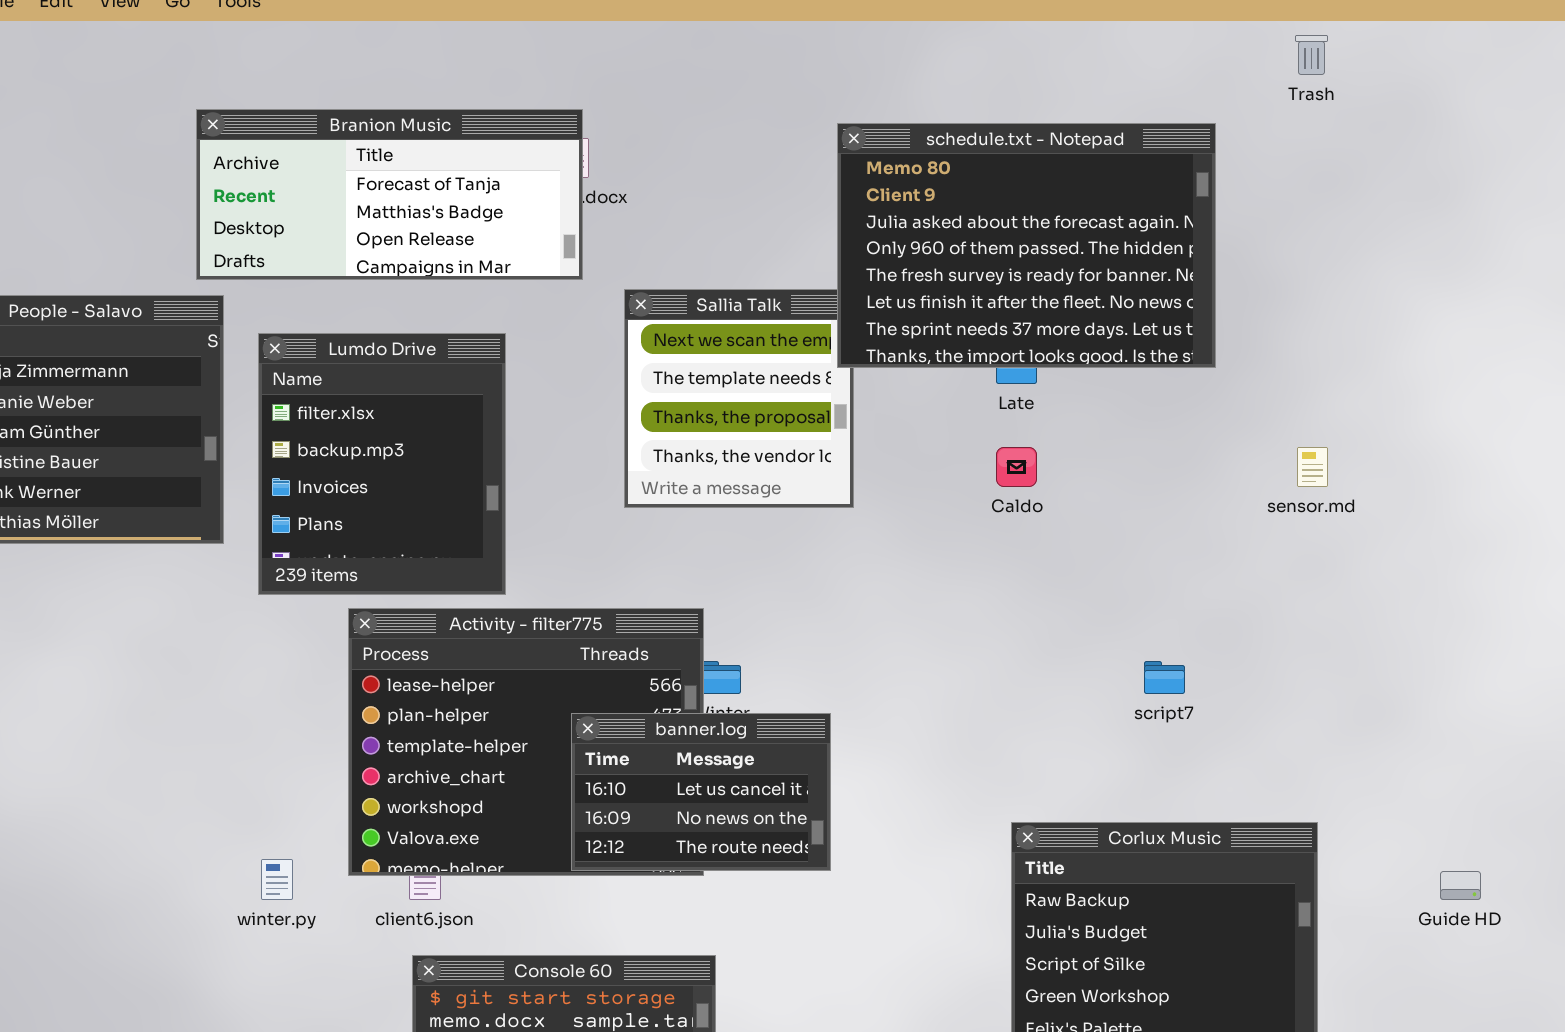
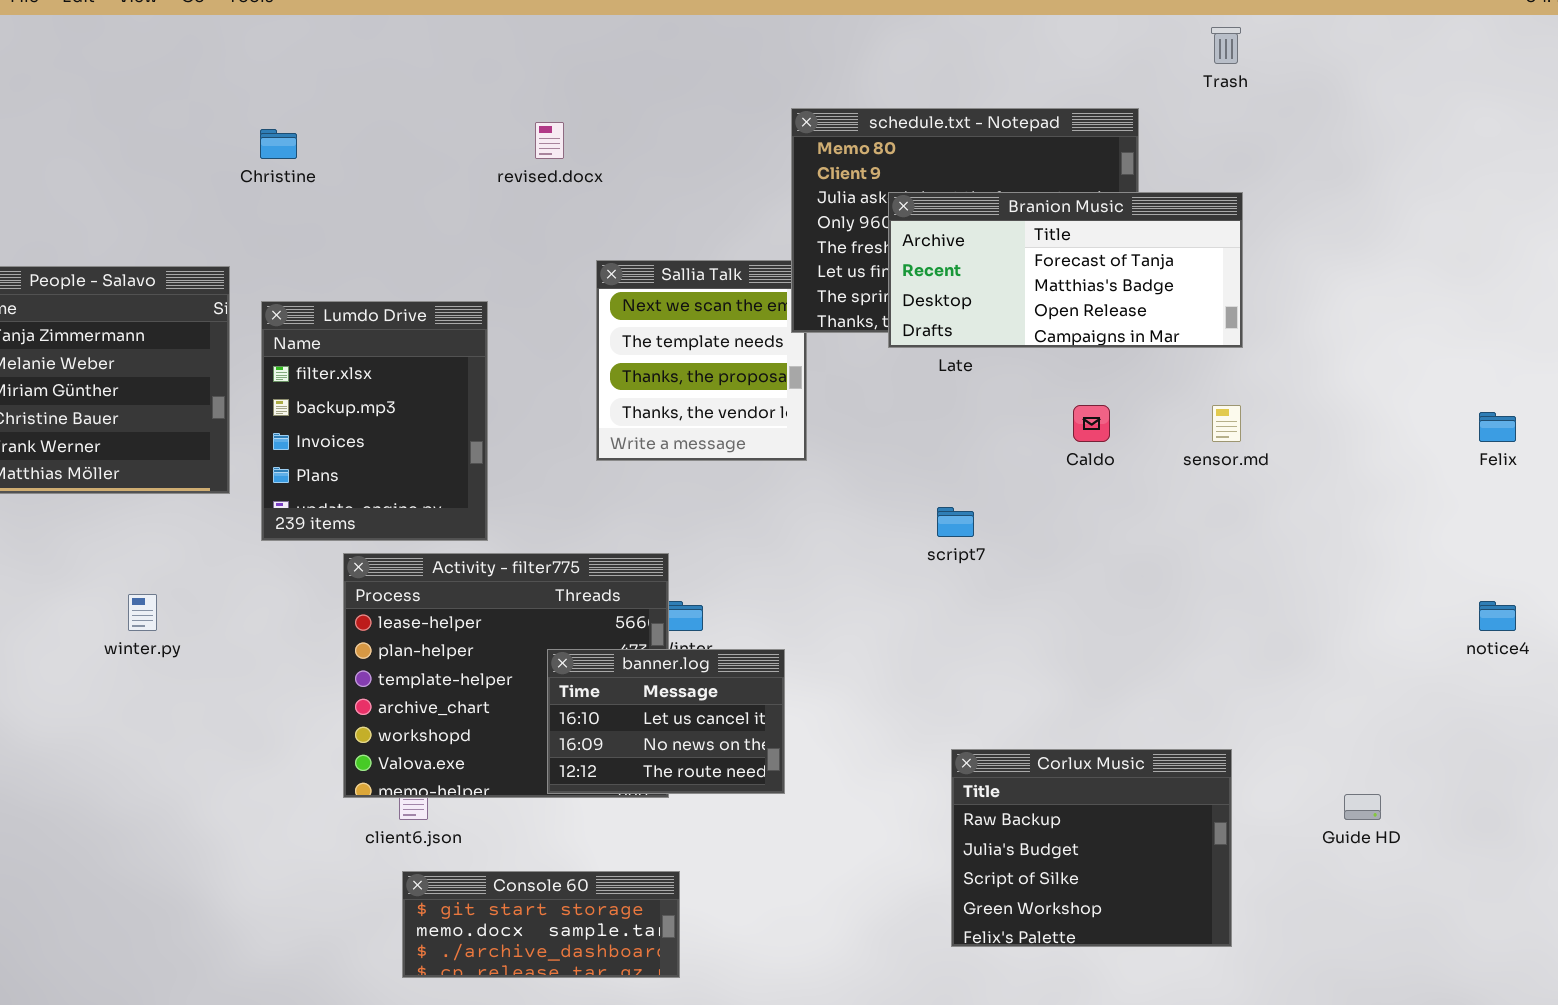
Branion Music: [196,109,583,280] -> [888,192,1243,348], moved
Caldo: [996,447,1037,487] -> [1073,405,1110,442], moved
script7: [1144,661,1185,694] -> [937,507,974,537], moved
winter.py: [261,859,293,900] -> [128,594,157,631], moved

